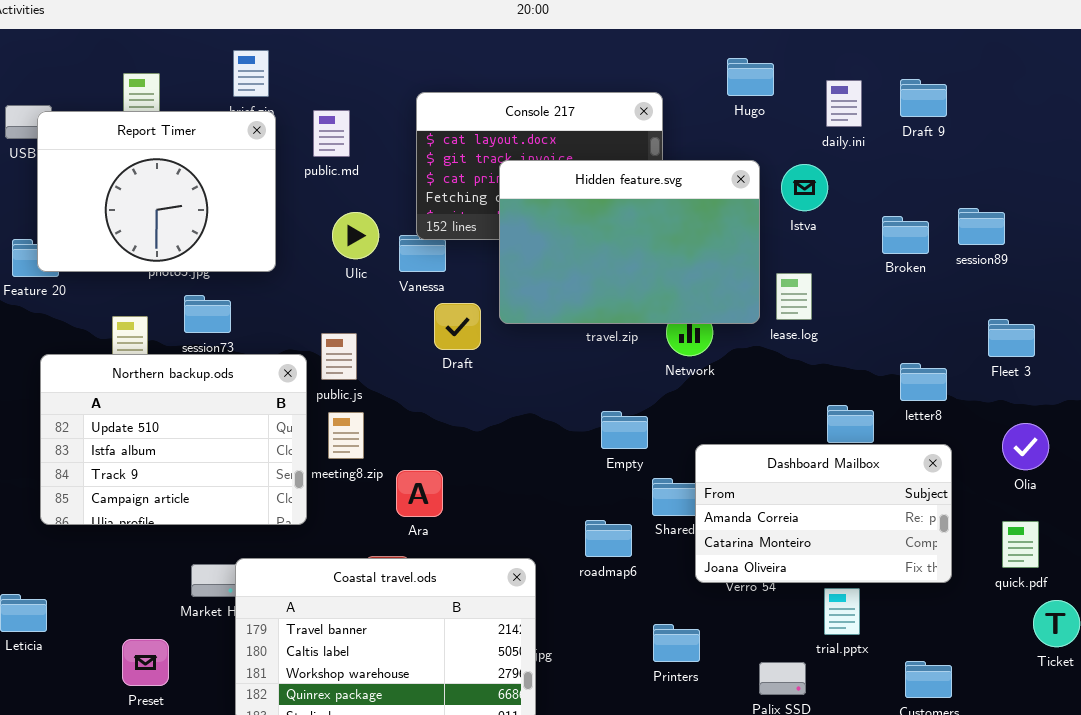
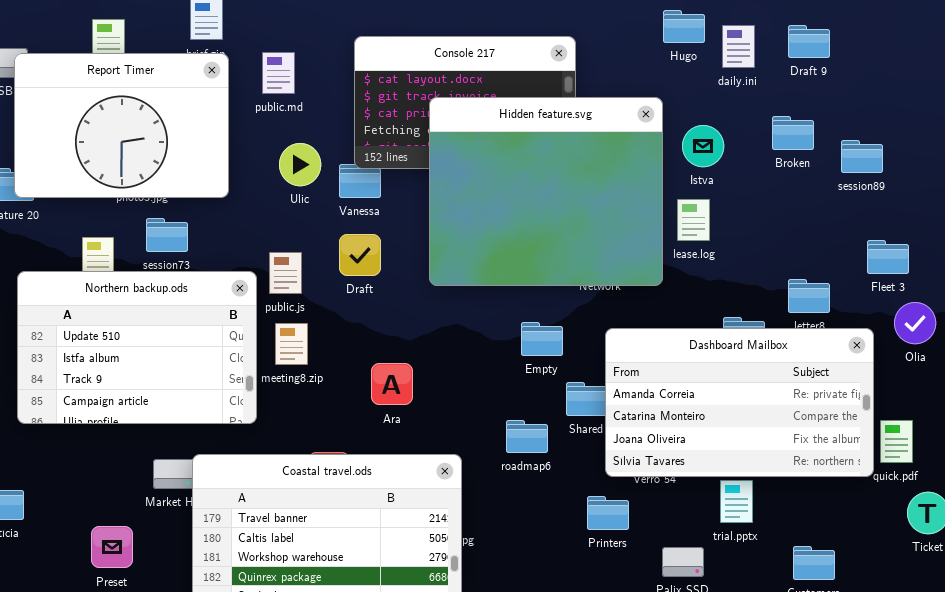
Hugo: [727,58,774,96] -> [663,10,705,43], moved
Hidden feature.svg: [499,160,760,324] -> [429,97,663,286], resized
Istva: [781,164,828,211] -> [682,125,724,167], moved
Broken: [882,216,929,254] -> [772,116,814,150], moved
Draft: [434,303,481,350] -> [339,234,381,276], moved
Olia: [1002,423,1049,470] -> [894,302,936,344], moved
Dashboard Mailbox: [695,444,952,583] -> [605,328,874,477], resized
Ara: [396,470,443,517] -> [371,363,413,405], moved
Printers: [653,624,700,662] -> [587,496,629,530], moved

